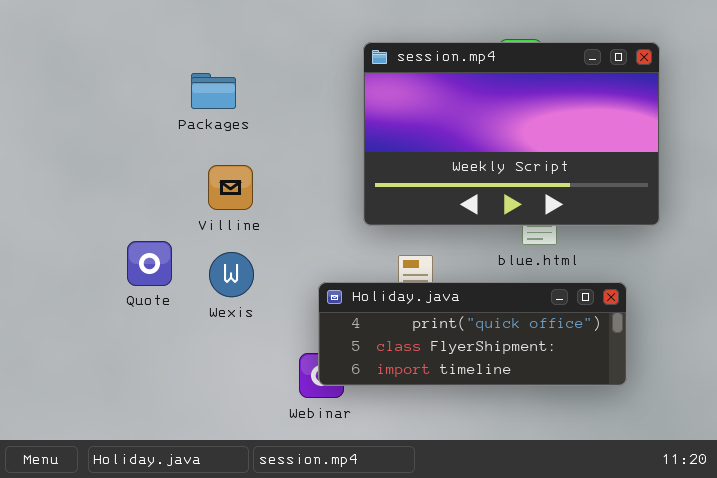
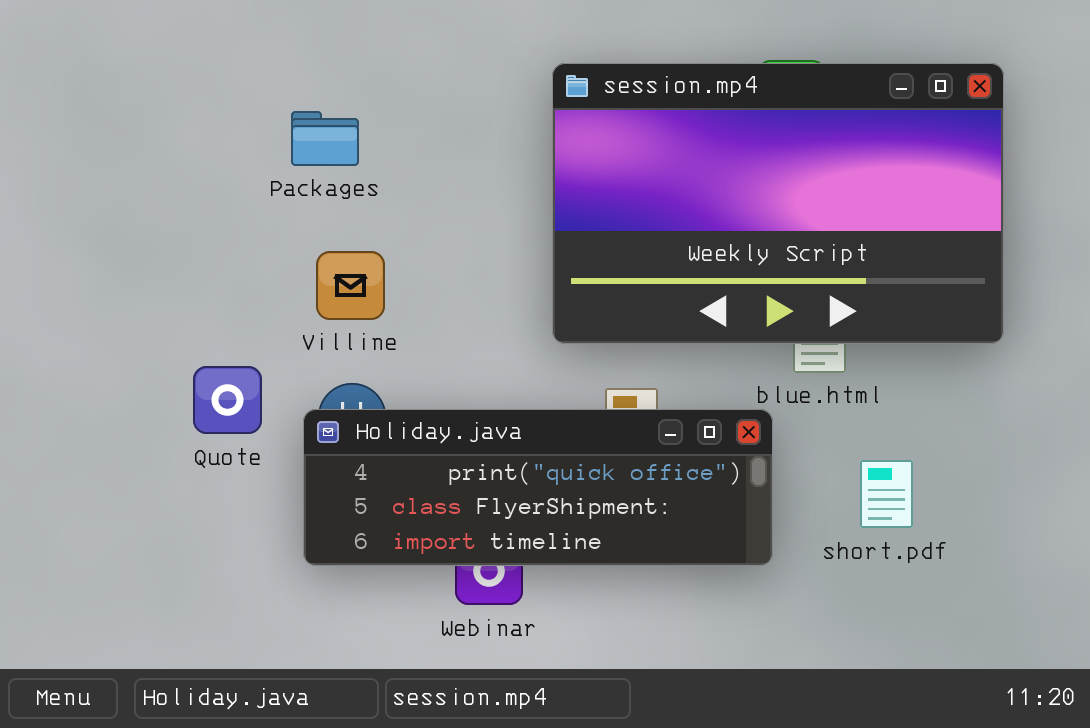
Holiday.java: [318,282,627,386] -> [303,409,773,566], moved

